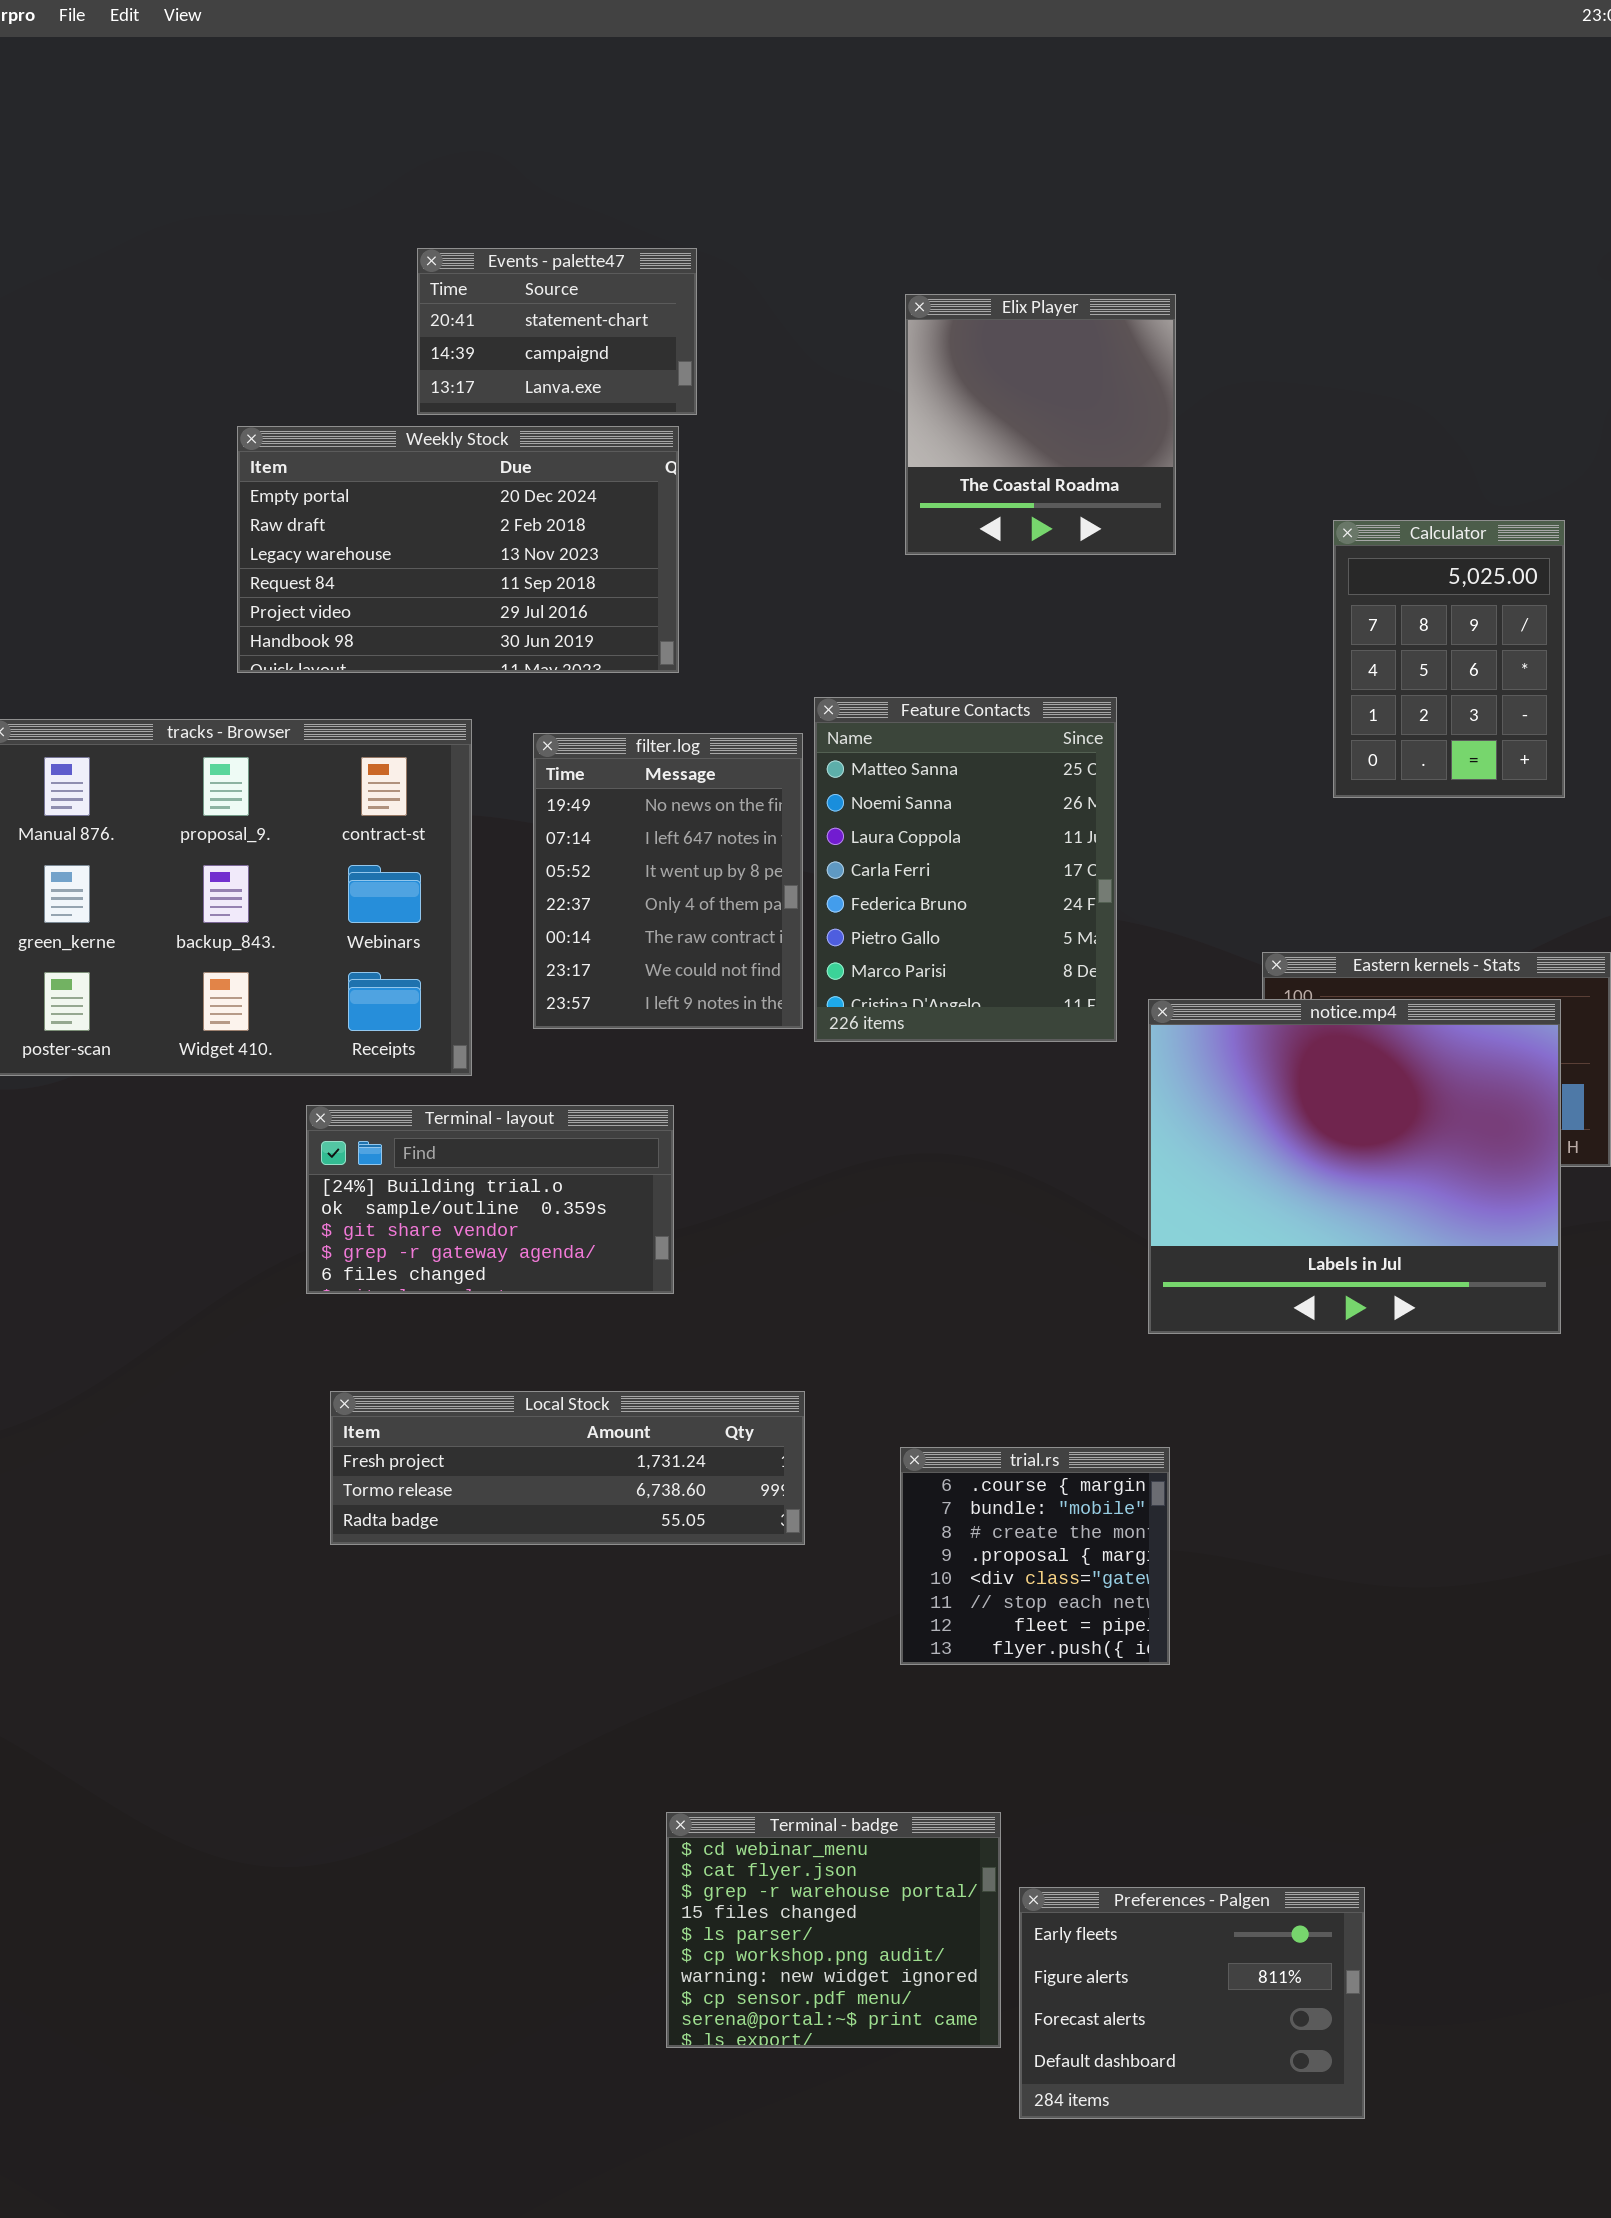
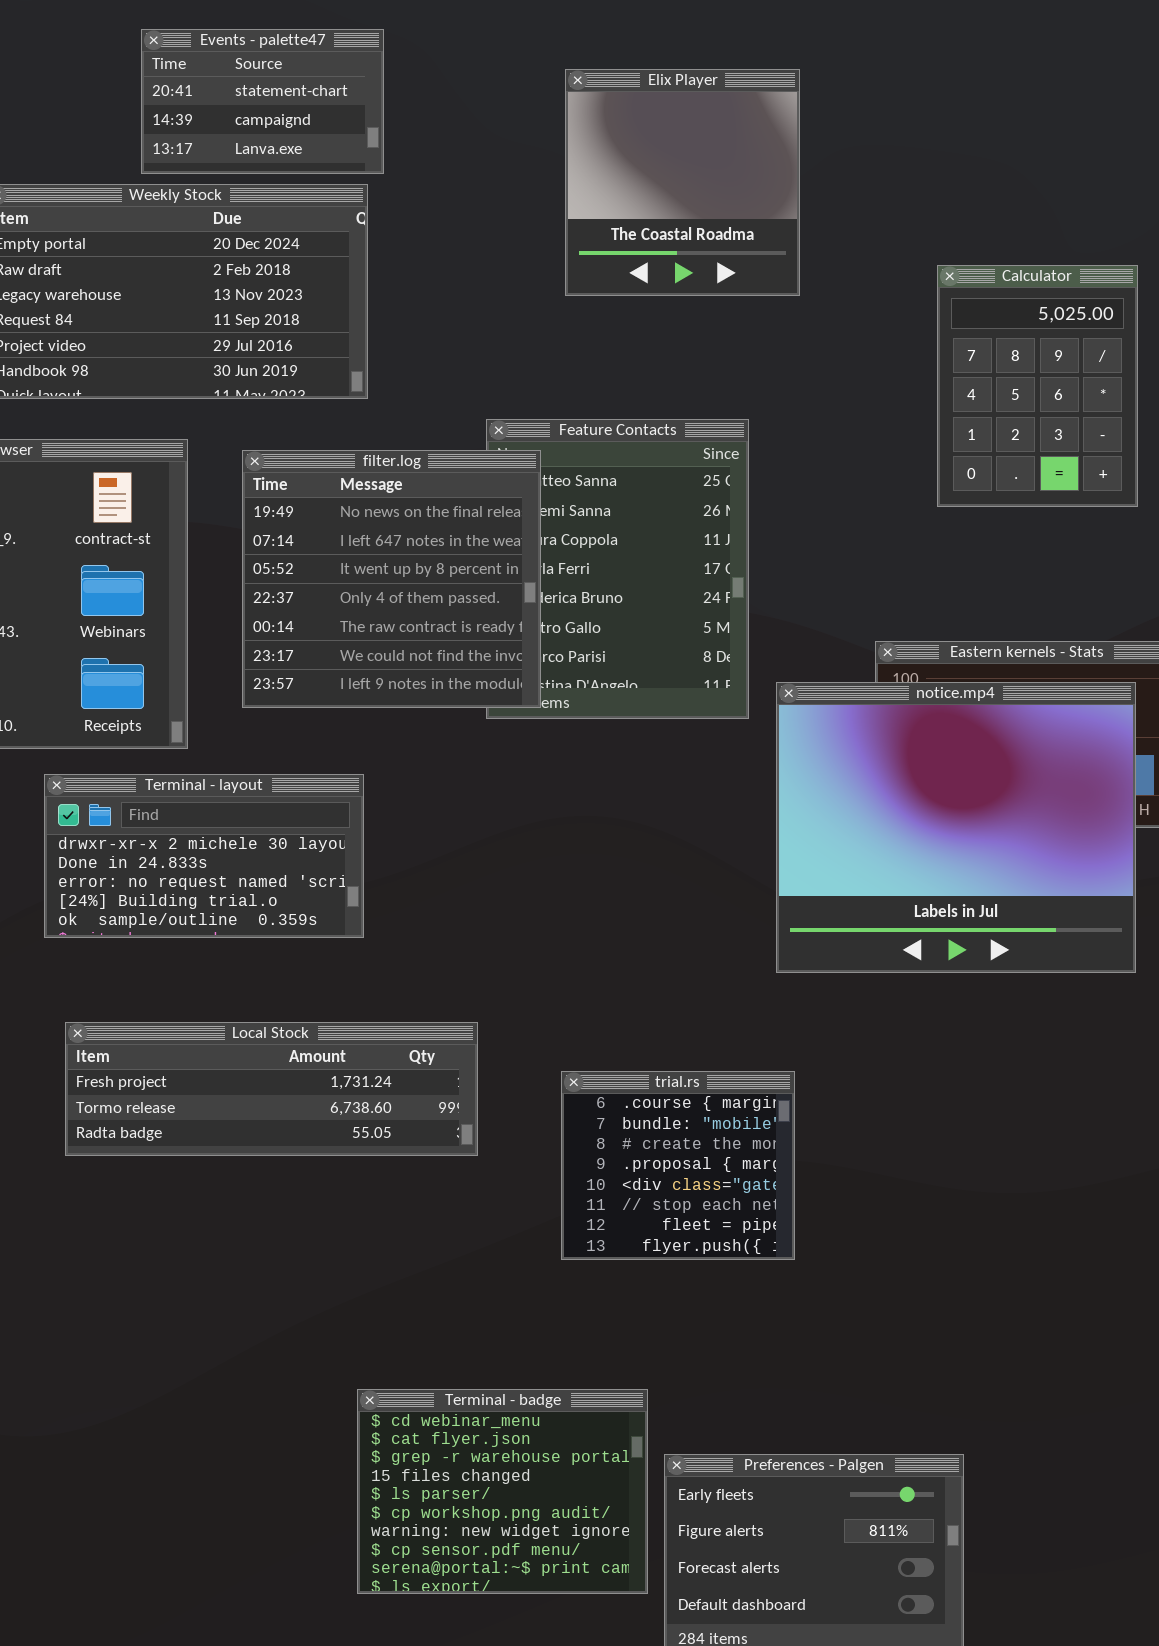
filter.log: [533,733,803,1029] -> [242,450,541,708], resized
Terminal - layout: [306,1105,674,1294] -> [44,774,364,938], scrolled up 3 rows

